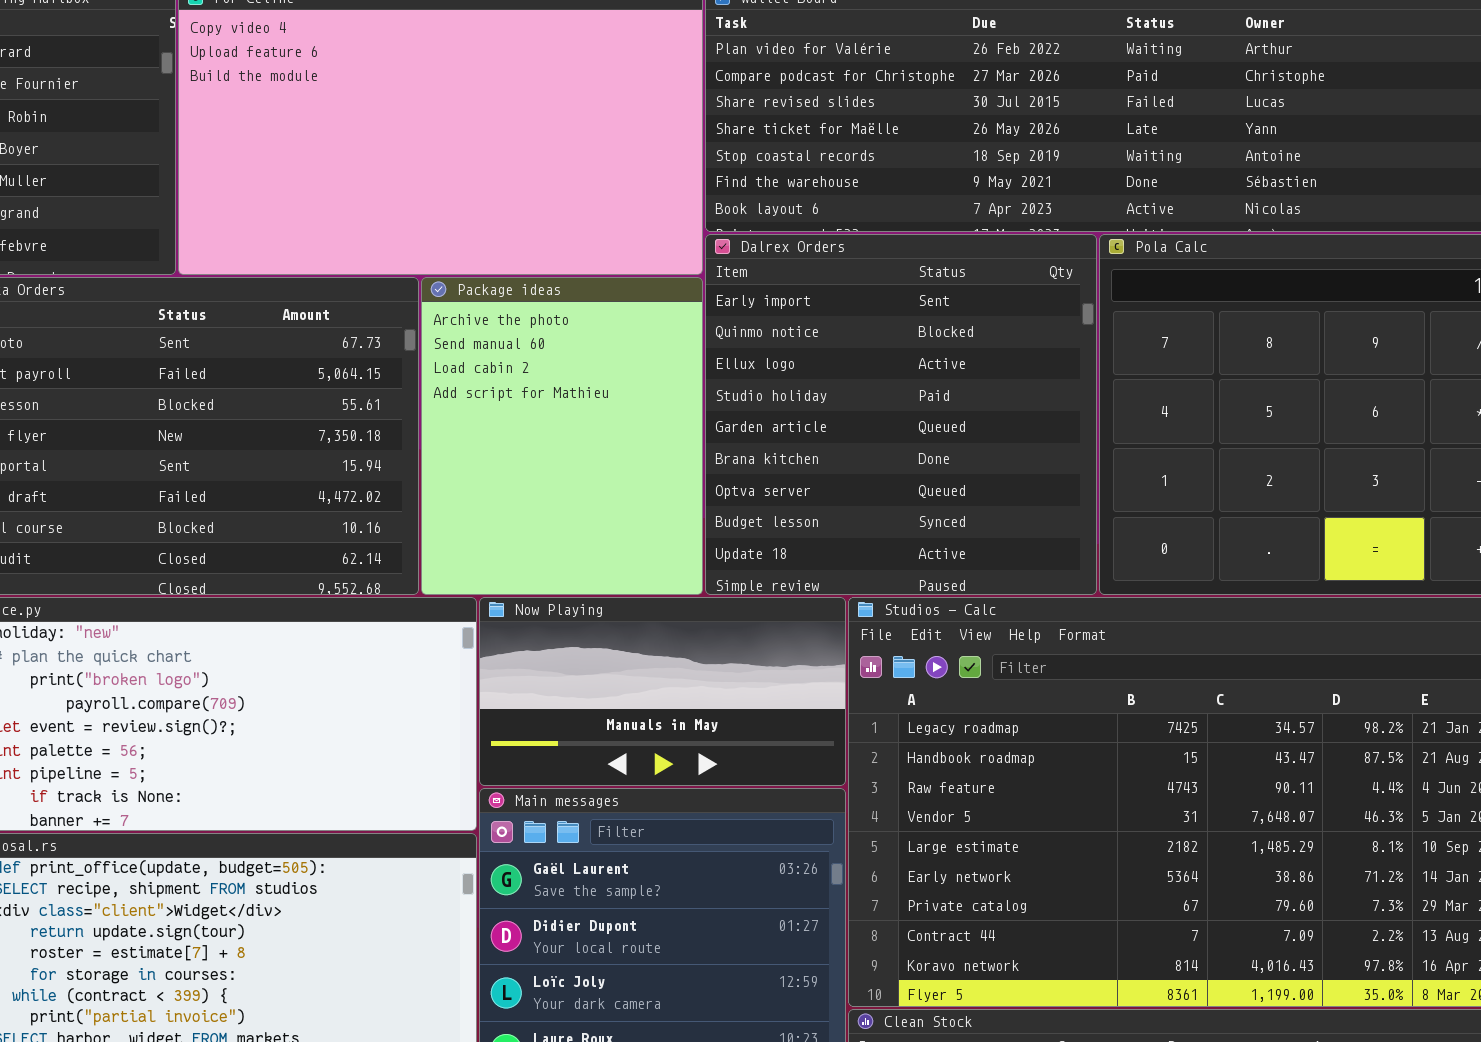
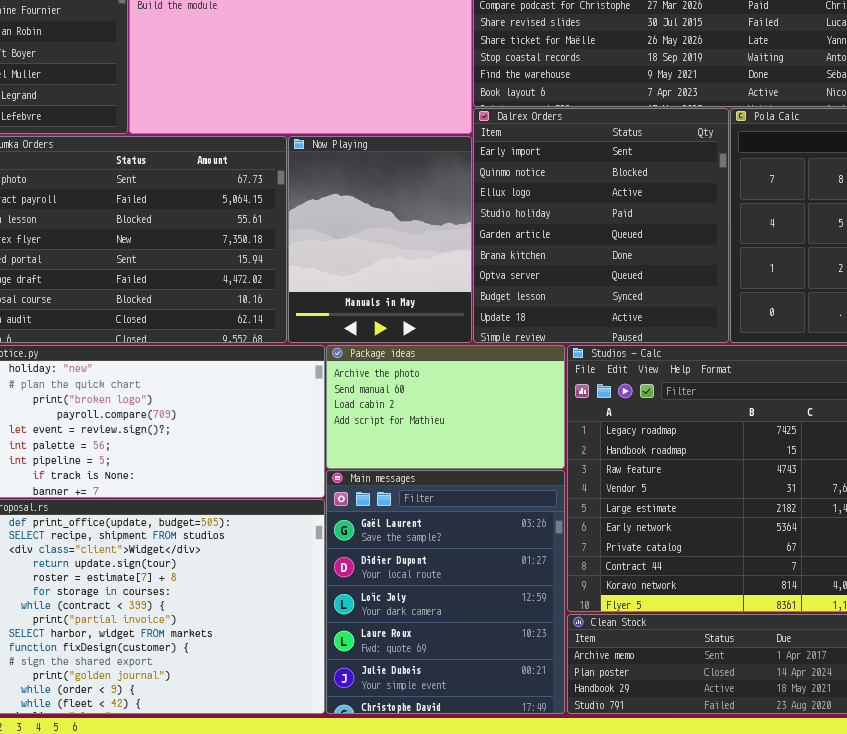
Package ideas: [421,277,703,595] -> [326,345,565,469], moved, resized
Now Playing: [479,597,846,786] -> [288,136,472,343], moved, resized

